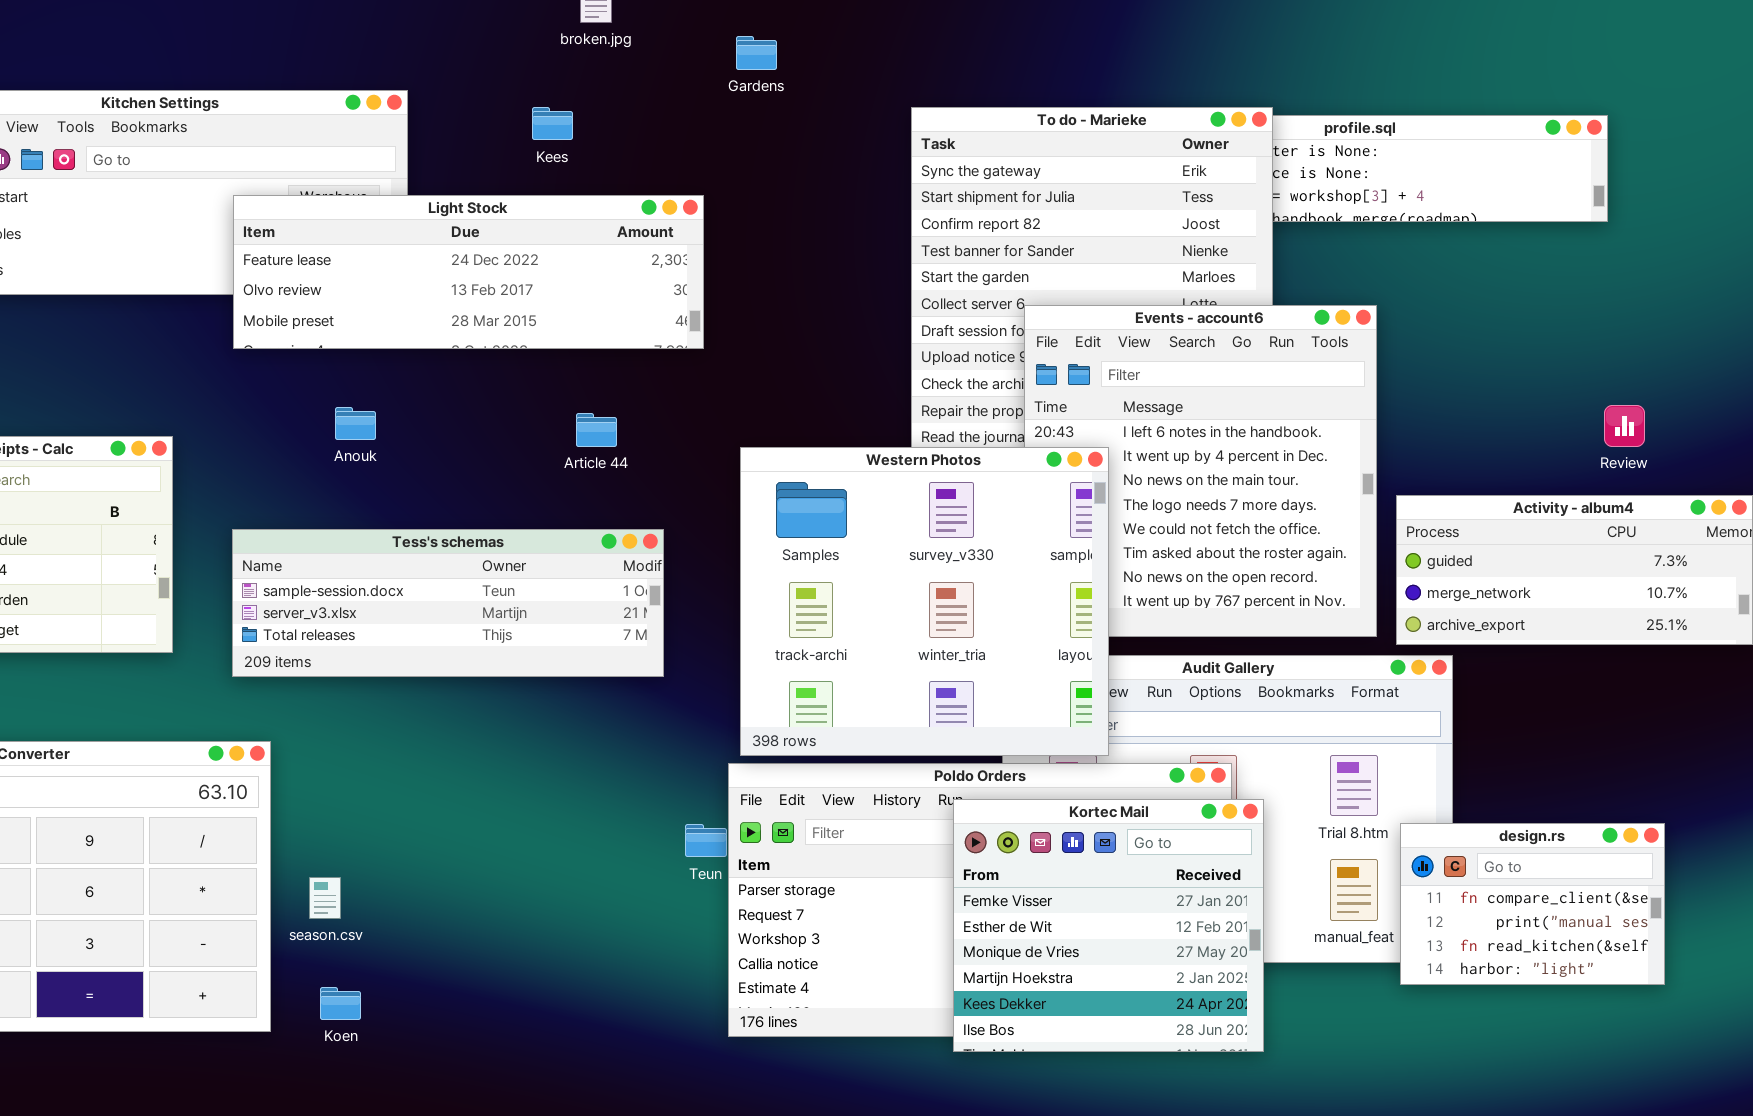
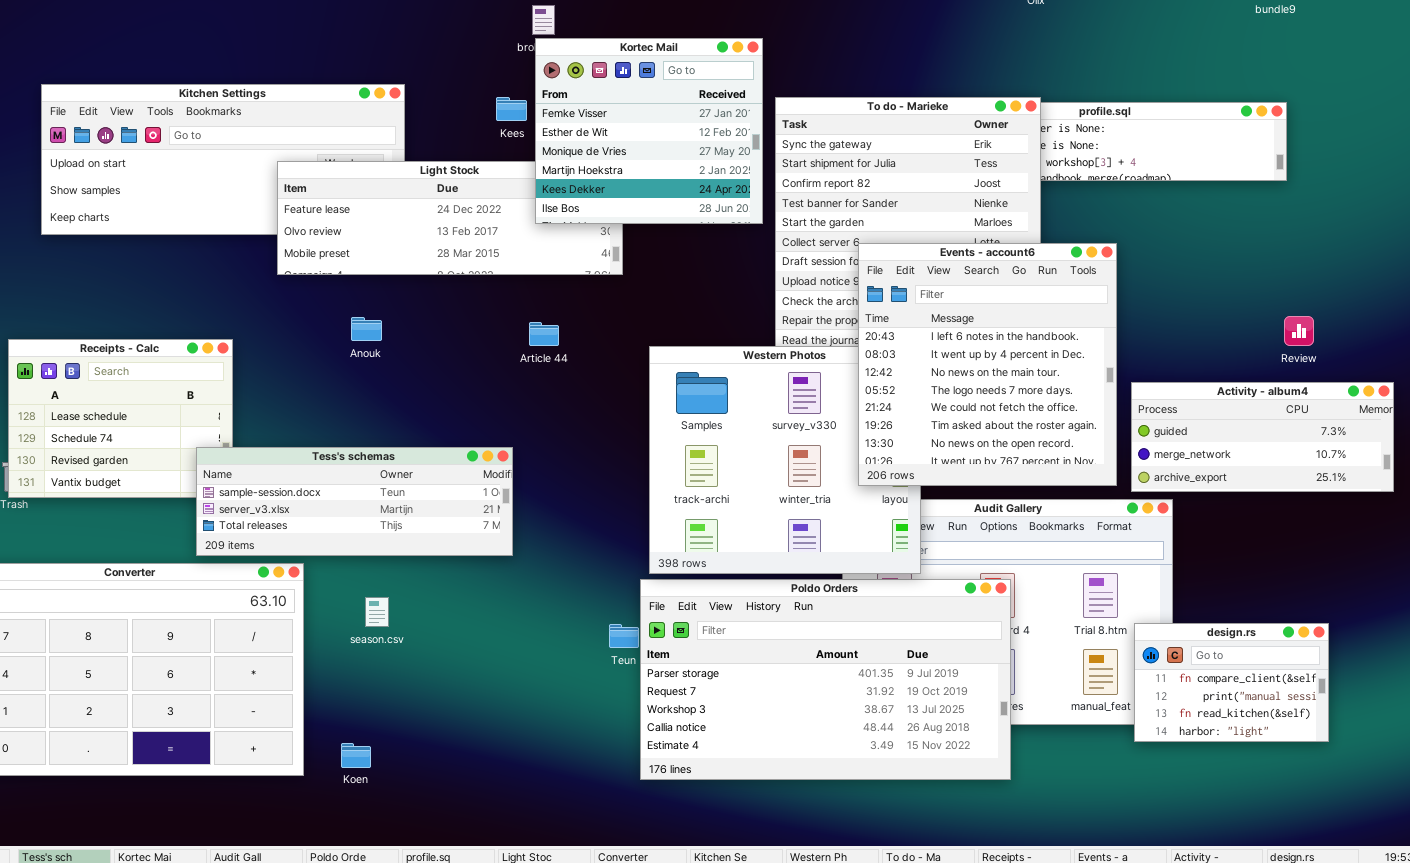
Events - account6: [1024,305,1377,637] -> [858,243,1117,486], raised
Tess's schemas: [232,529,664,677] -> [196,447,513,556], moved
Kortec Mail: [953,799,1264,1052] -> [535,38,763,224], moved
season.csv: [309,877,341,919] -> [365,597,389,627], moved

